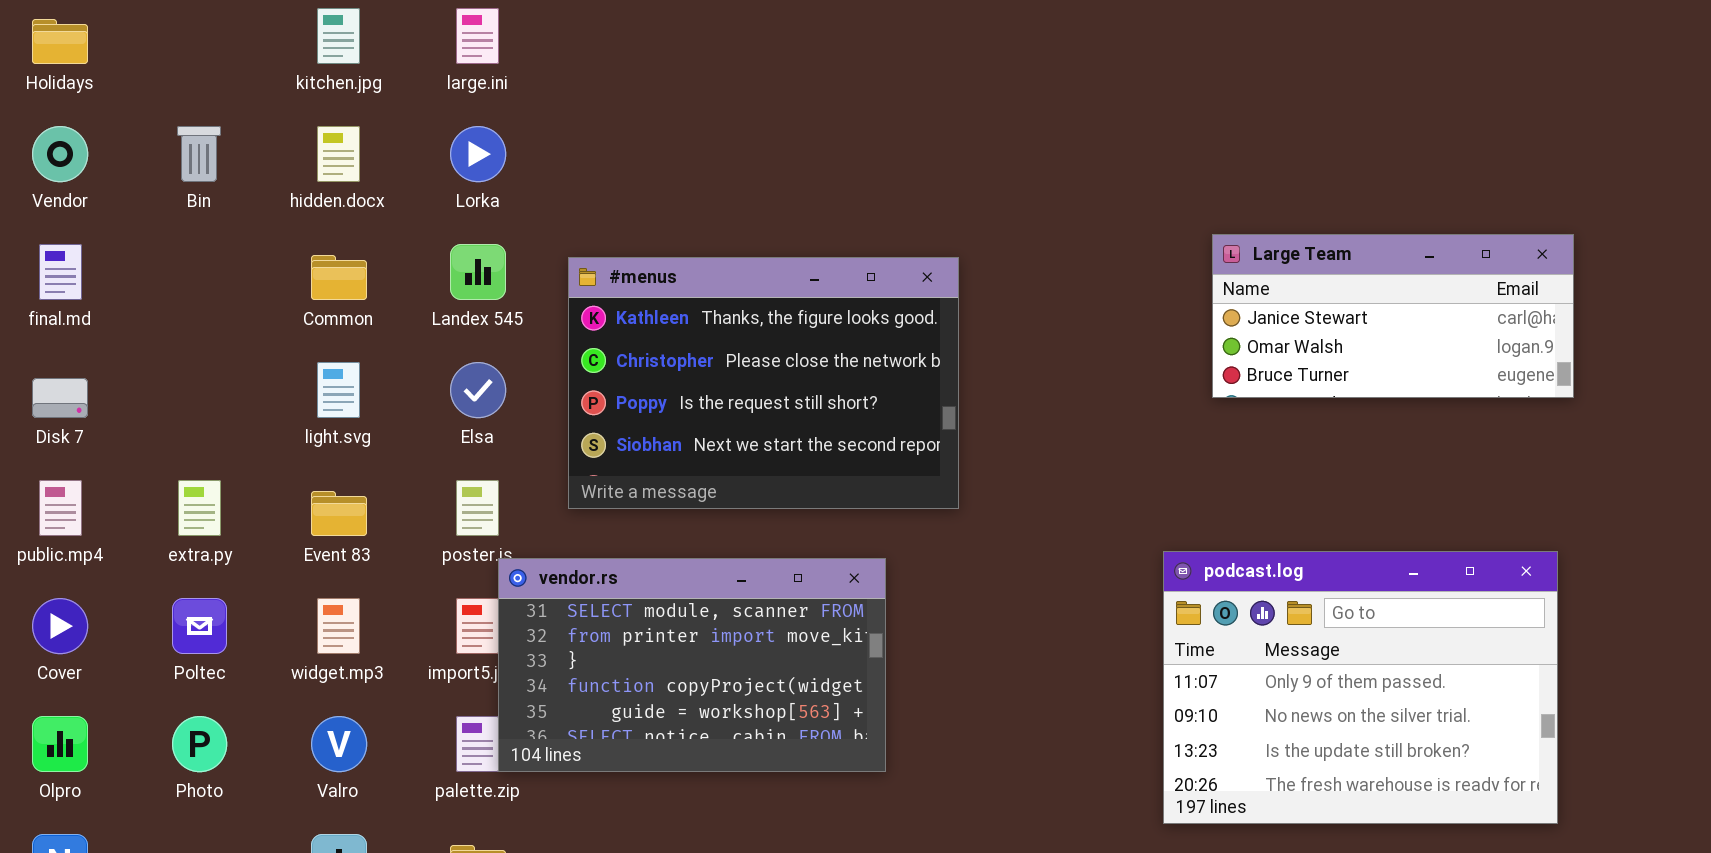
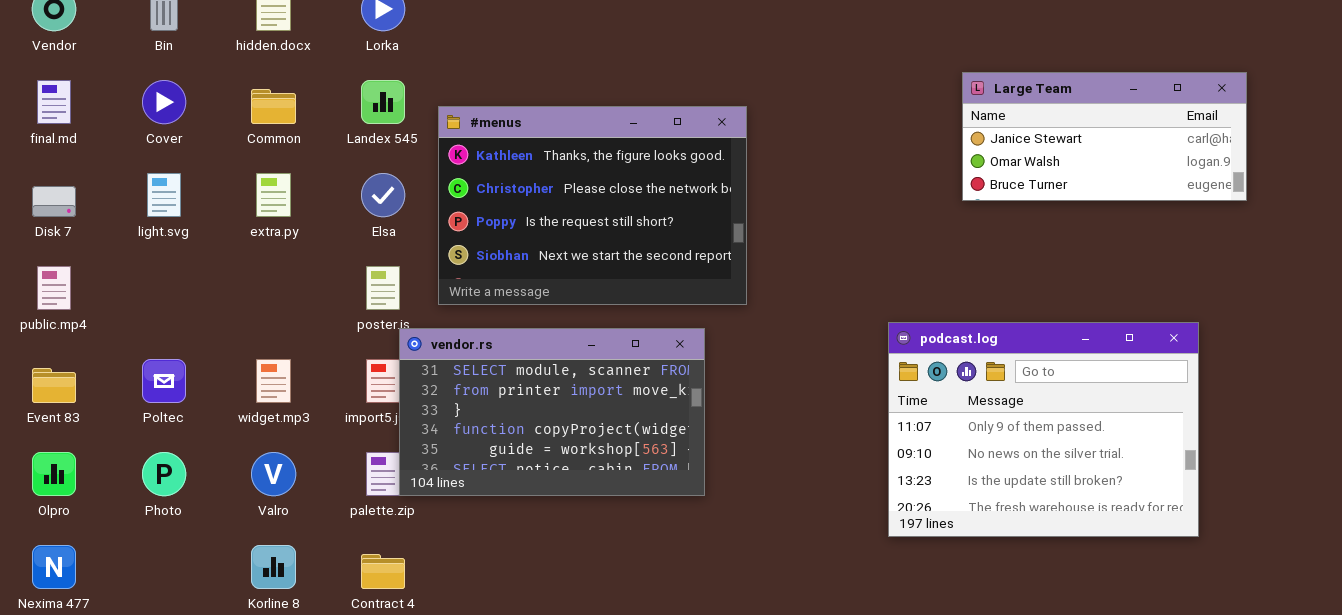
#menus: [568,257,959,509] -> [438,106,747,305], moved
light.svg: [317,362,360,418] -> [147,173,181,217], moved
extra.py: [178,480,221,536] -> [256,173,291,217], moved
Event 83: [311,491,367,536] -> [32,368,76,403], moved
podcast.log: [1163,551,1558,824] -> [888,322,1199,537], moved
Cover: [32,598,88,654] -> [142,80,186,124], moved

